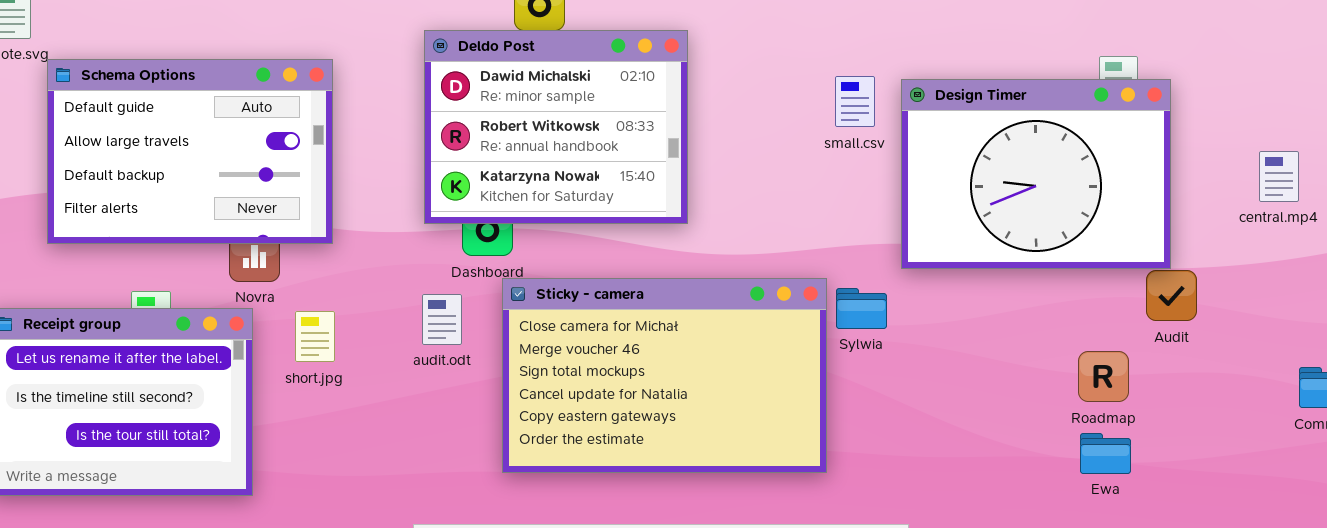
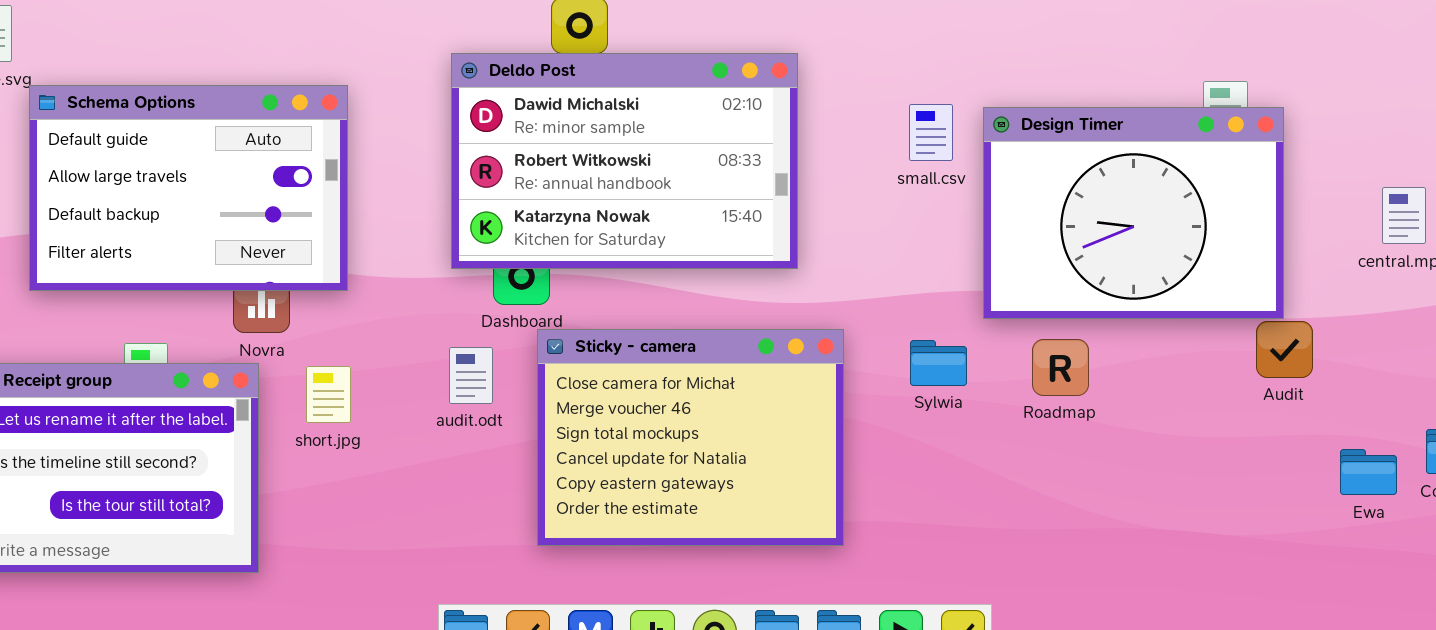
Deldo Post: [424,30,688,224] -> [451,53,798,269], resized
Sticky - camera: [502,278,827,473] -> [537,329,844,546], resized
Roadmap: [1078,351,1129,402] -> [1032,339,1089,396], moved
Ewa: [1080,433,1131,474] -> [1340,449,1397,495], moved

